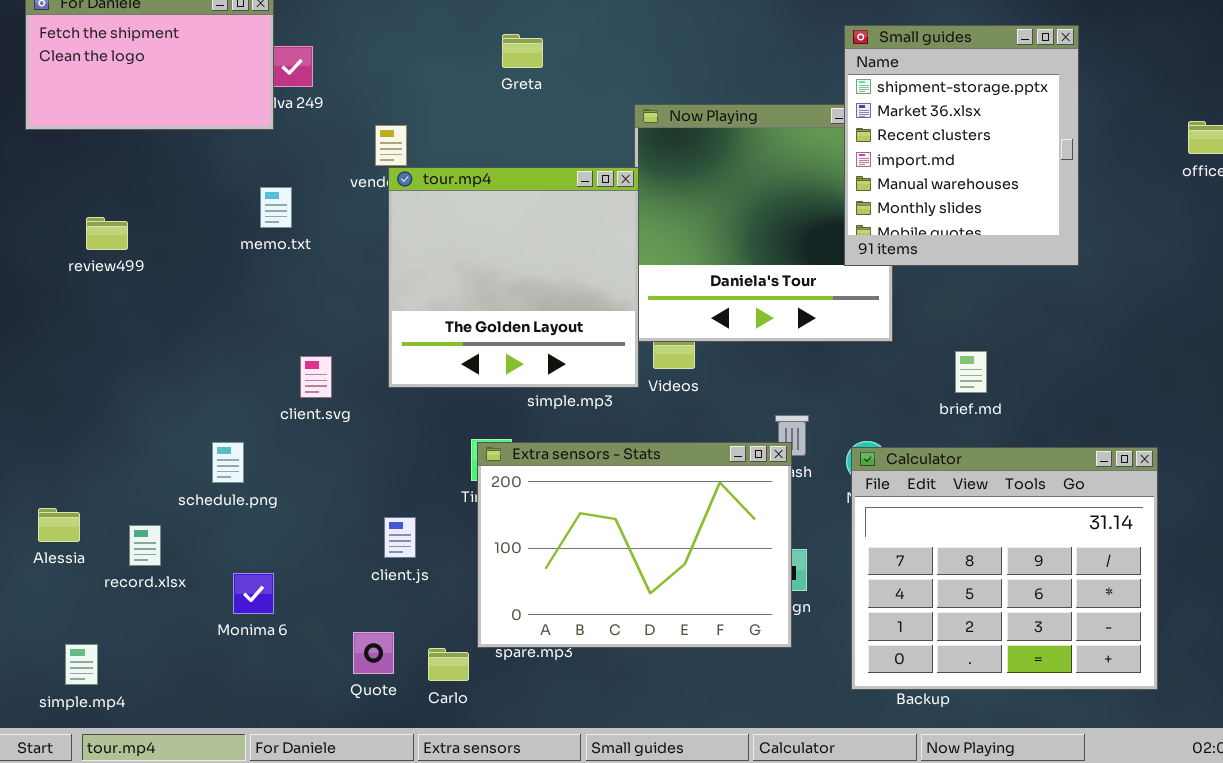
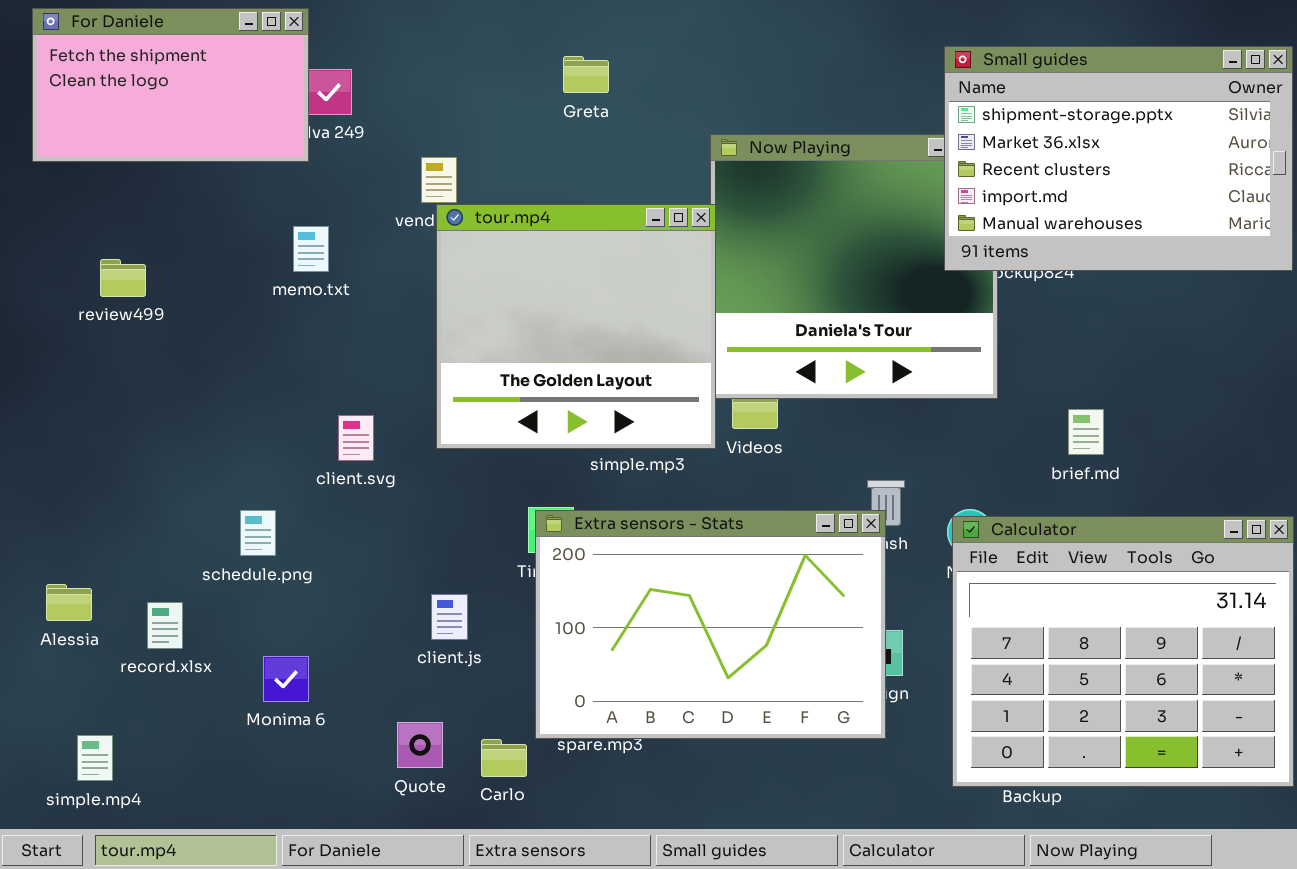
Small guides: [844,25,1079,266] -> [944,46,1293,271], resized

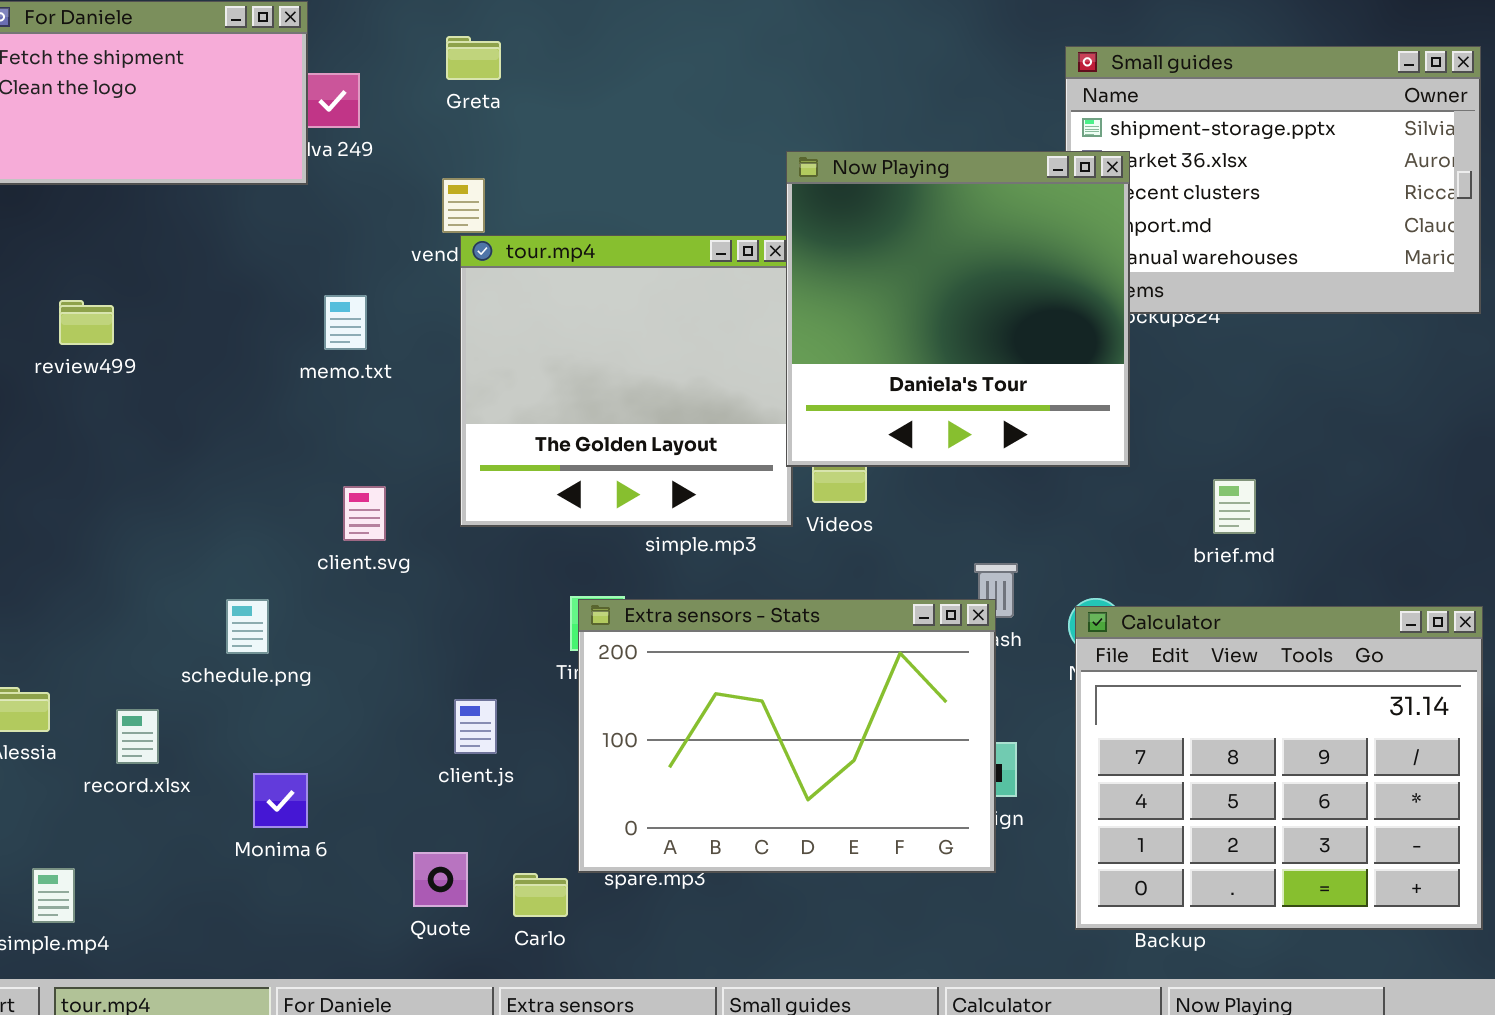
Greta: [563,56,609,93] -> [446,36,501,80], moved
Now Playing: [710,134,998,399] -> [786,151,1130,467], raised
memo.txt: [293,226,329,272] -> [324,295,367,350], moved

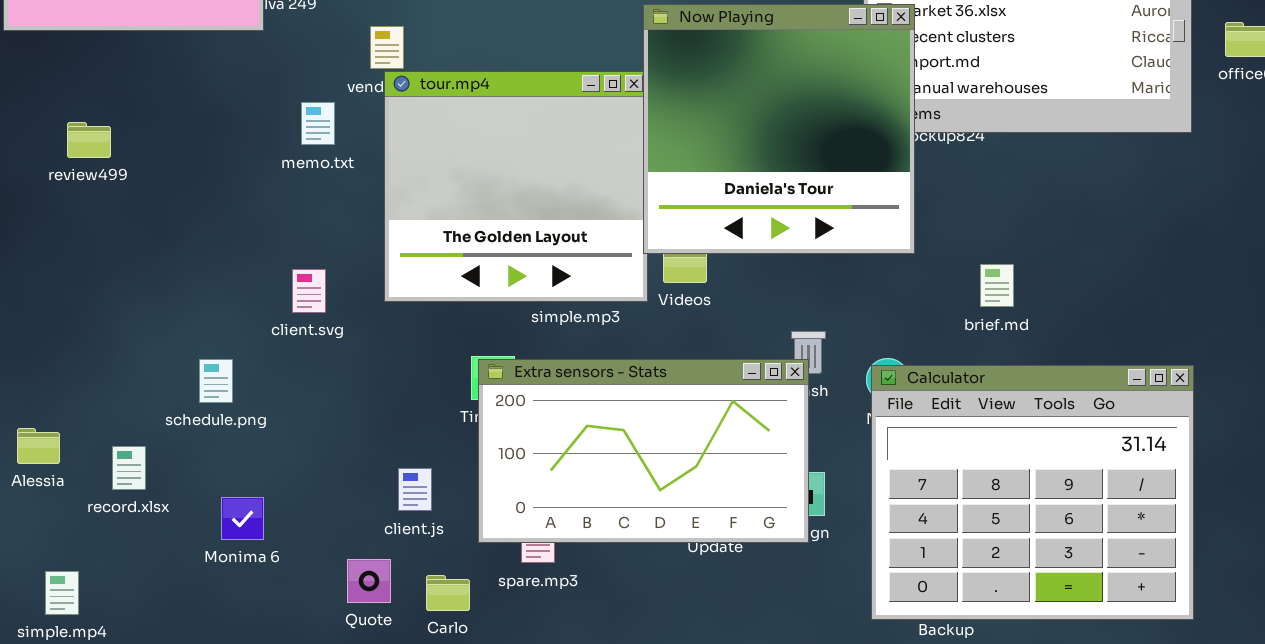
memo.txt: [324,295,367,350] -> [301,102,335,145], moved
Extra sensors - Stats: [578,599,996,873] -> [478,359,809,543], resized
client.js: [454,699,497,754] -> [398,468,432,511], moved

